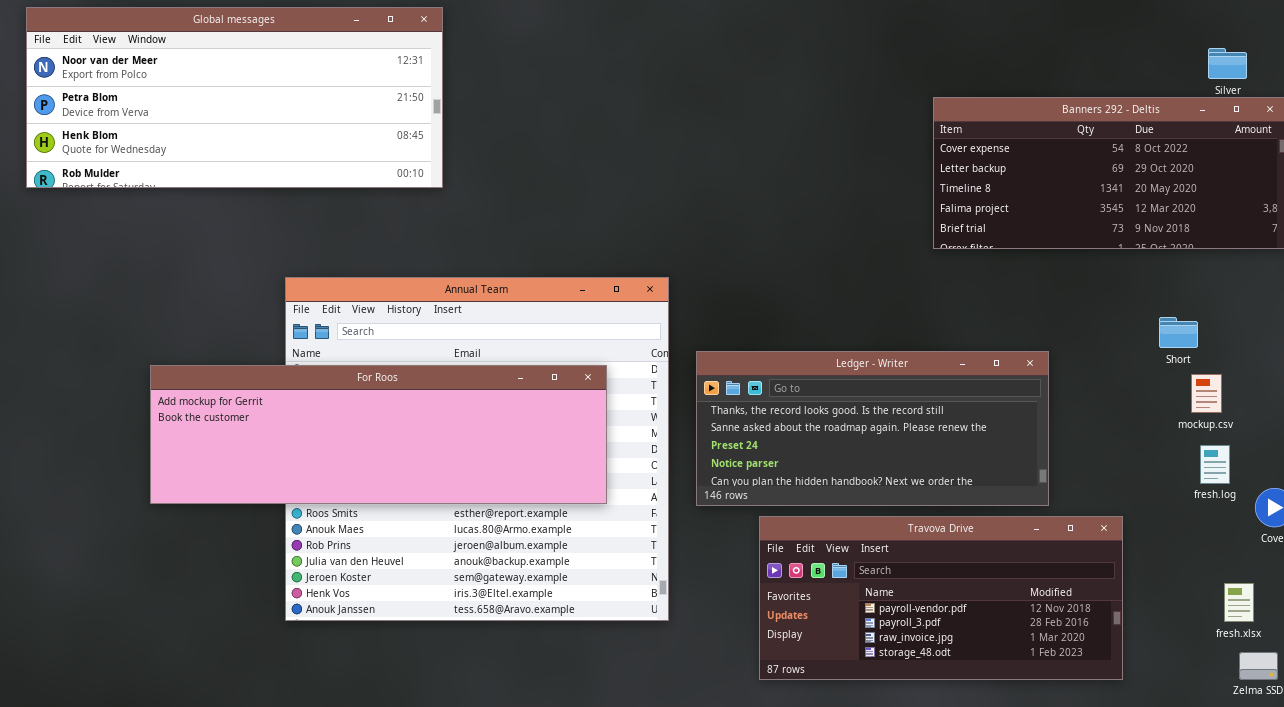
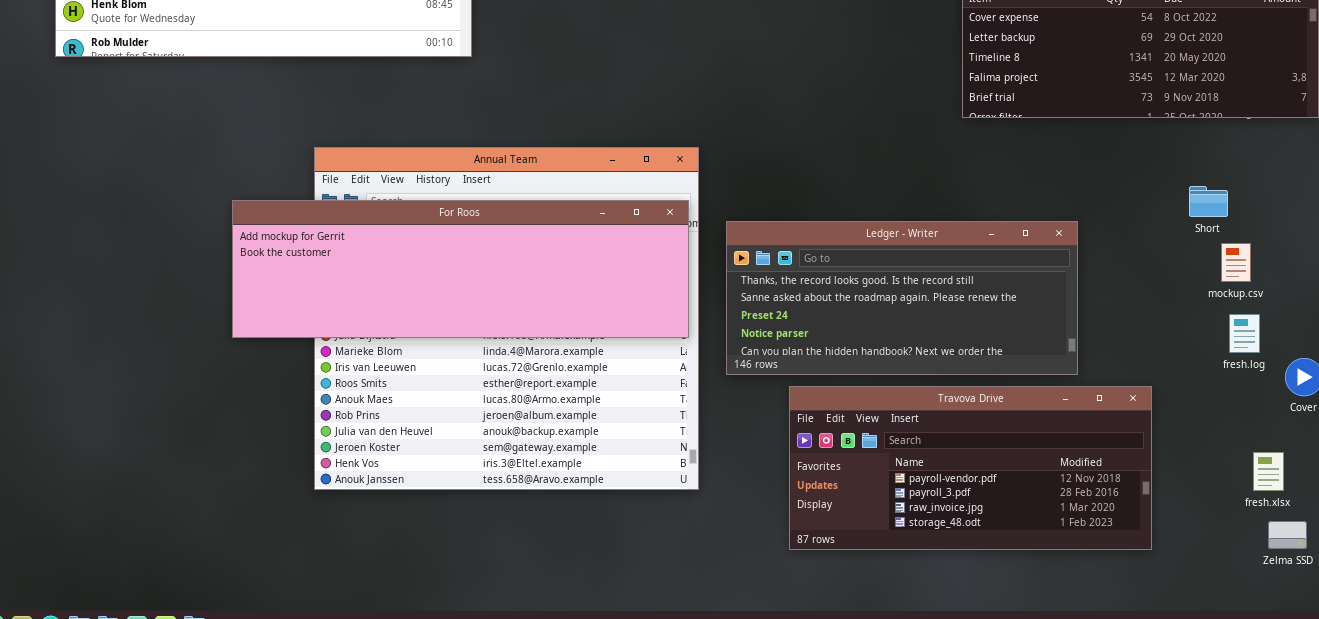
For Roos: [150,365,607,504] -> [232,200,689,338], moved

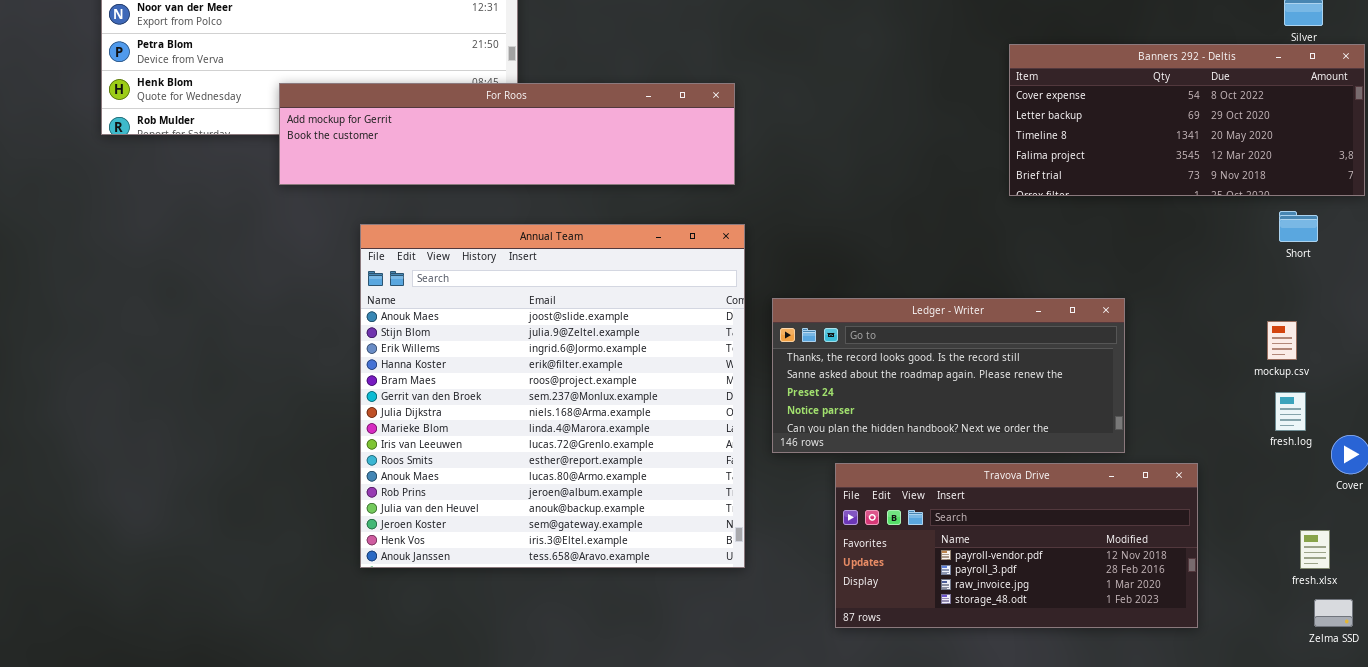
Short: [1189,186,1228,217] -> [1279,211,1318,242], moved
For Roos: [232,200,689,338] -> [279,83,735,185], moved, resized

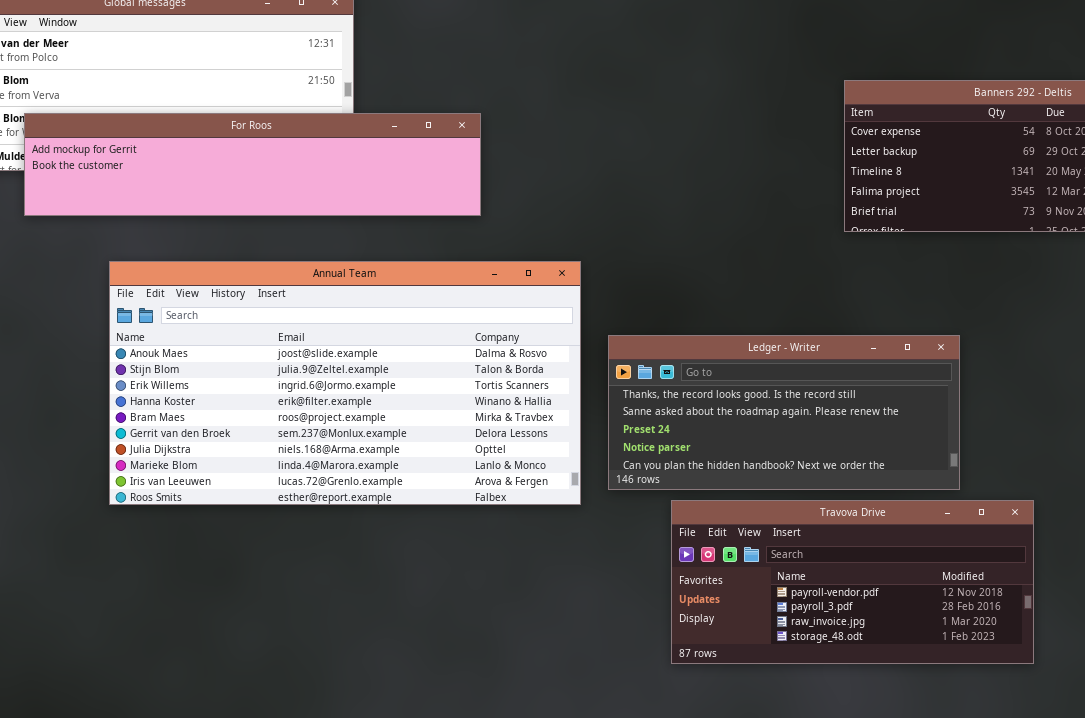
For Roos: [279,83,735,185] -> [24,113,481,216], moved
Annual Team: [360,224,745,568] -> [109,261,581,505], resized

